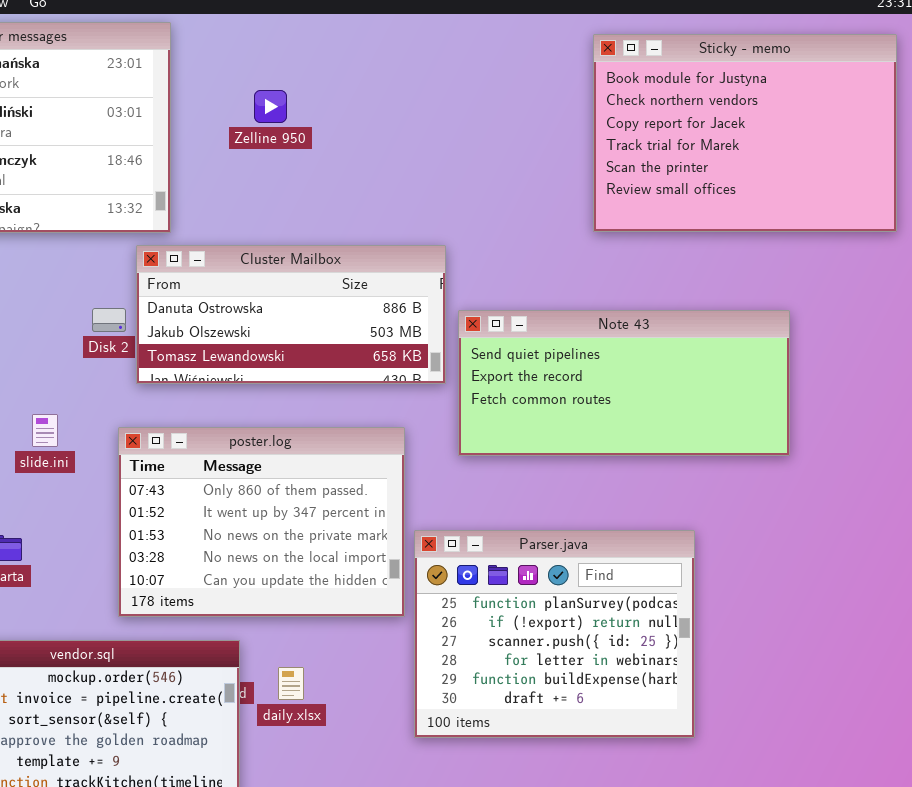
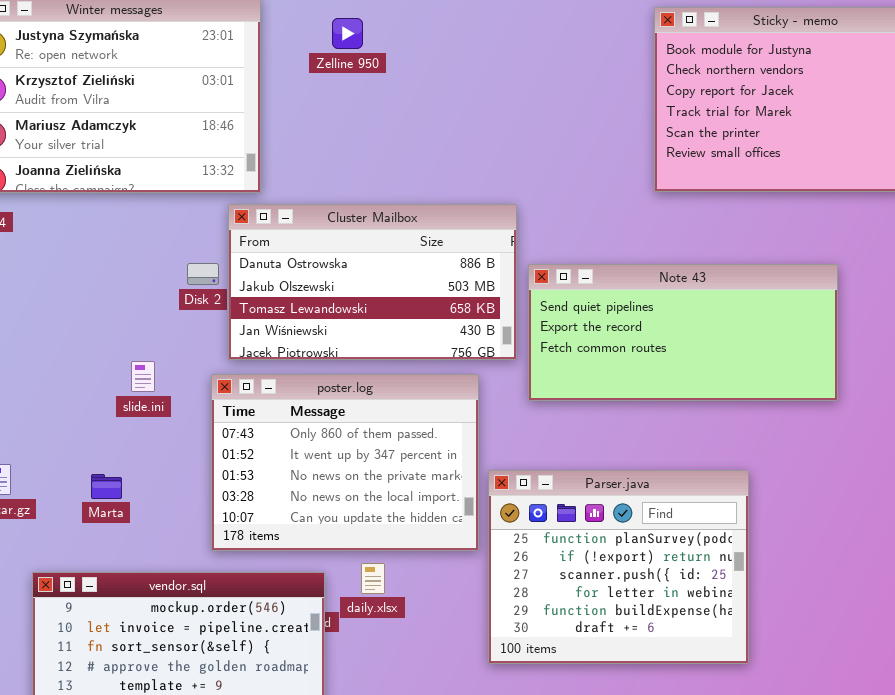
Zelline 950: [254,90,287,123] -> [332,18,363,49], moved
Cluster Mailbox: [136,245,446,384] -> [228,204,517,360], resized
daily.xlsx: [278,667,304,700] -> [361,563,385,594], moved

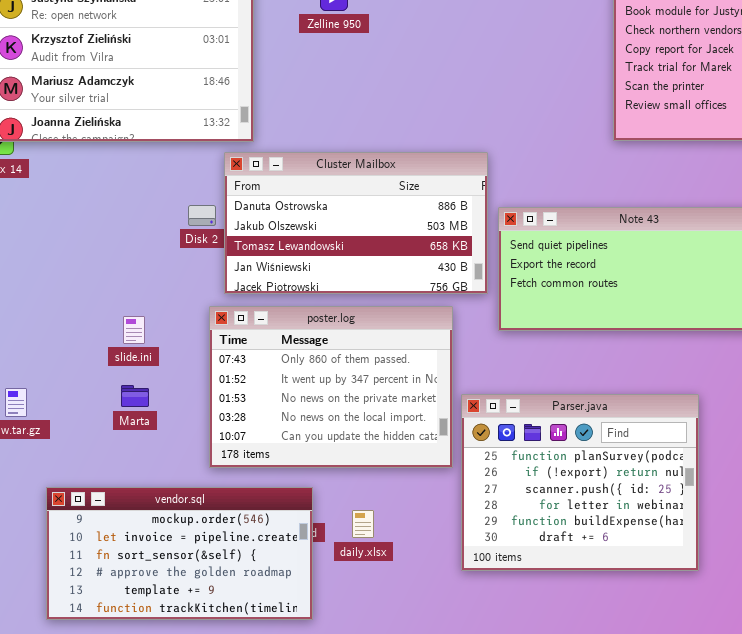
slide.ini: [131,361,155,392] -> [123,316,145,344], moved
Marta: [91,474,122,499] -> [121,385,149,407], moved
daily.xlsx: [361,563,385,594] -> [352,510,374,538], moved

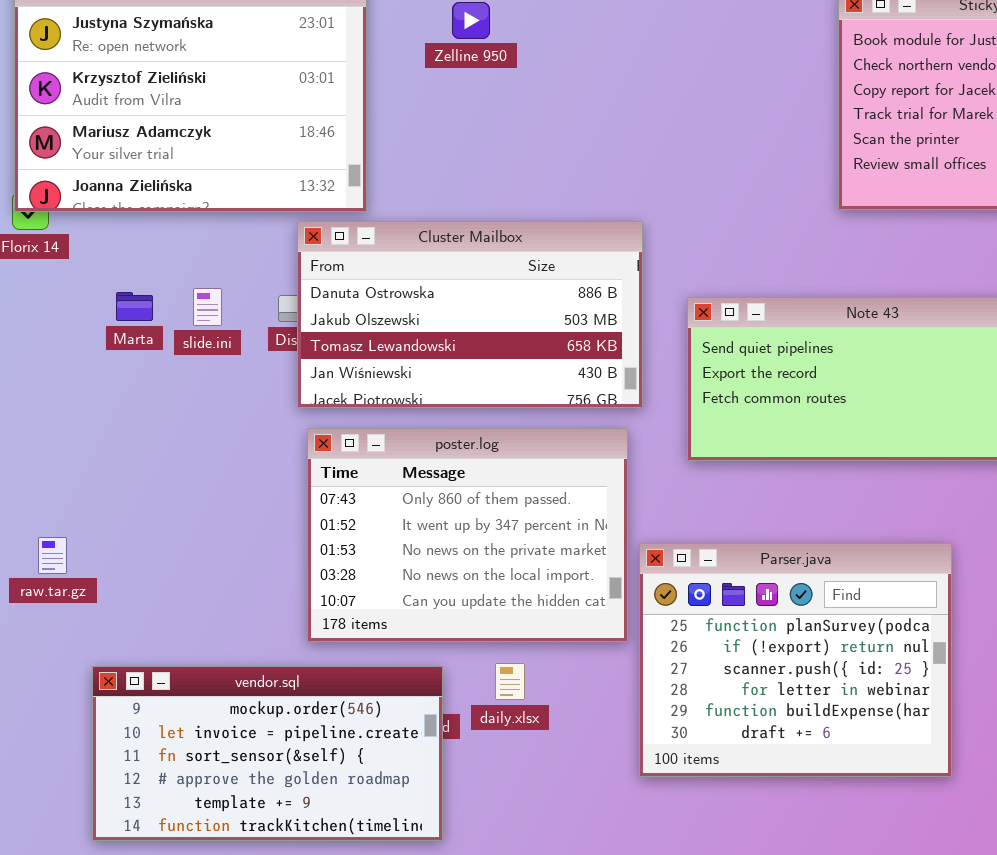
Cluster Mailbox: [224,152,488,294] -> [297,221,643,408], moved
slide.ini: [123,316,145,344] -> [193,288,222,326], moved
Marta: [121,385,149,407] -> [116,292,153,321], moved
daily.xlsx: [352,510,374,538] -> [495,663,525,700], moved

